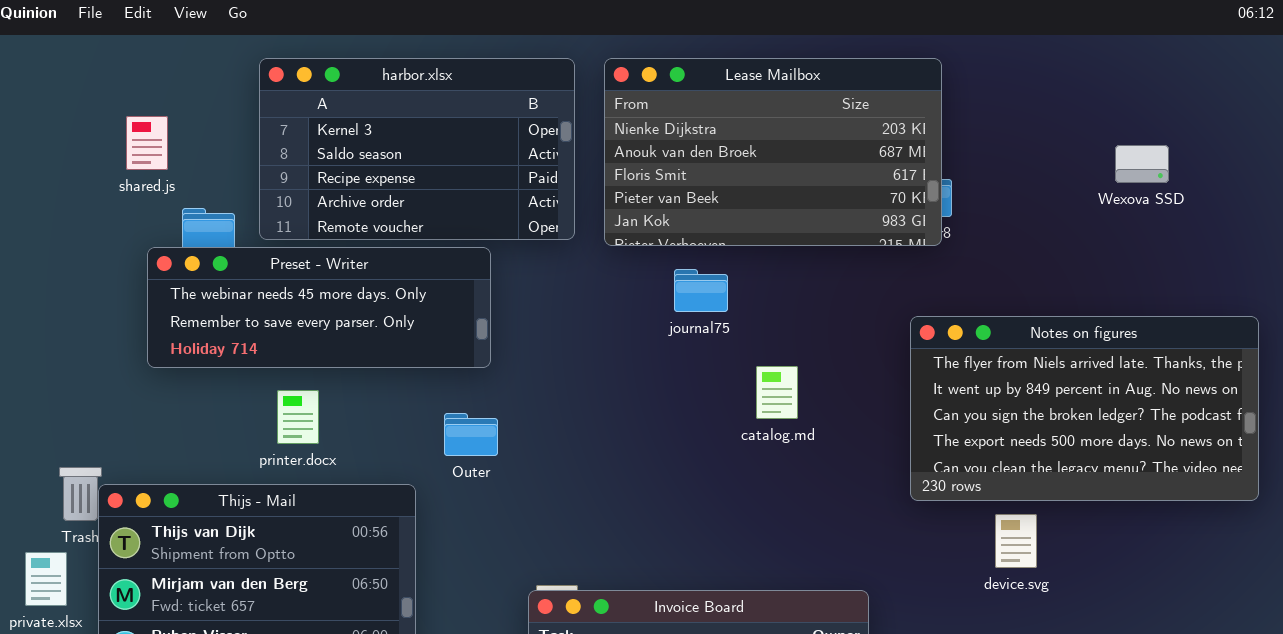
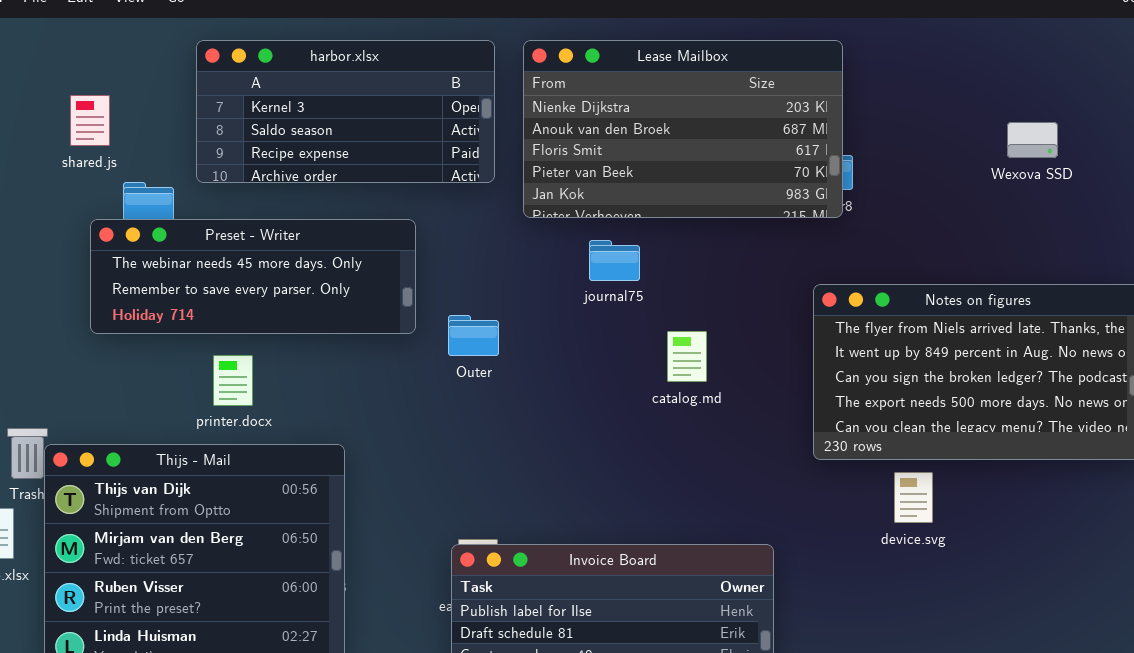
harbor.xlsx: [259,58,575,240] -> [196,40,495,183], resized
Outer: [444,413,498,456] -> [448,315,499,356], moved

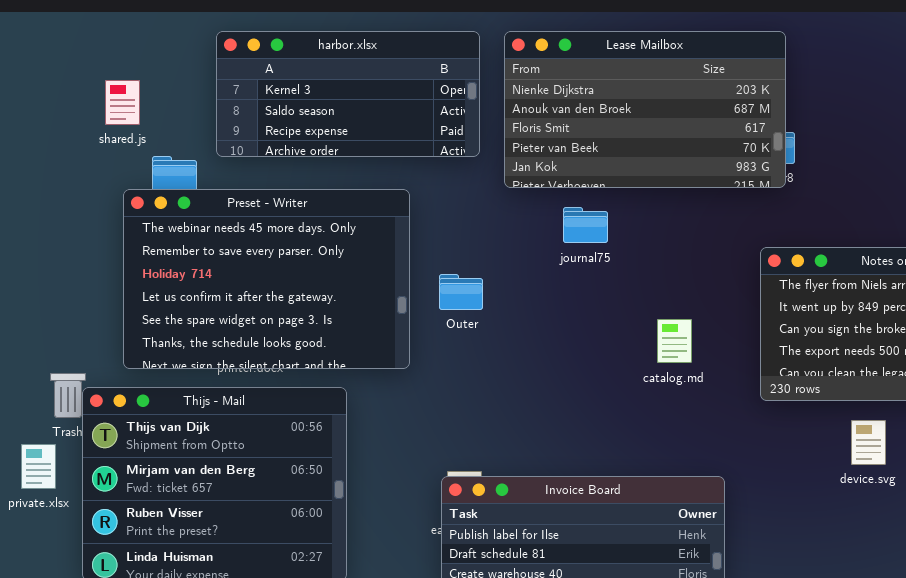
Preset - Writer: [90,219,416,334] -> [123,189,410,369], resized
catalog.md: [667,331,707,382] -> [657,319,692,363], moved
device.svg: [894,472,933,523] -> [851,420,886,465], moved

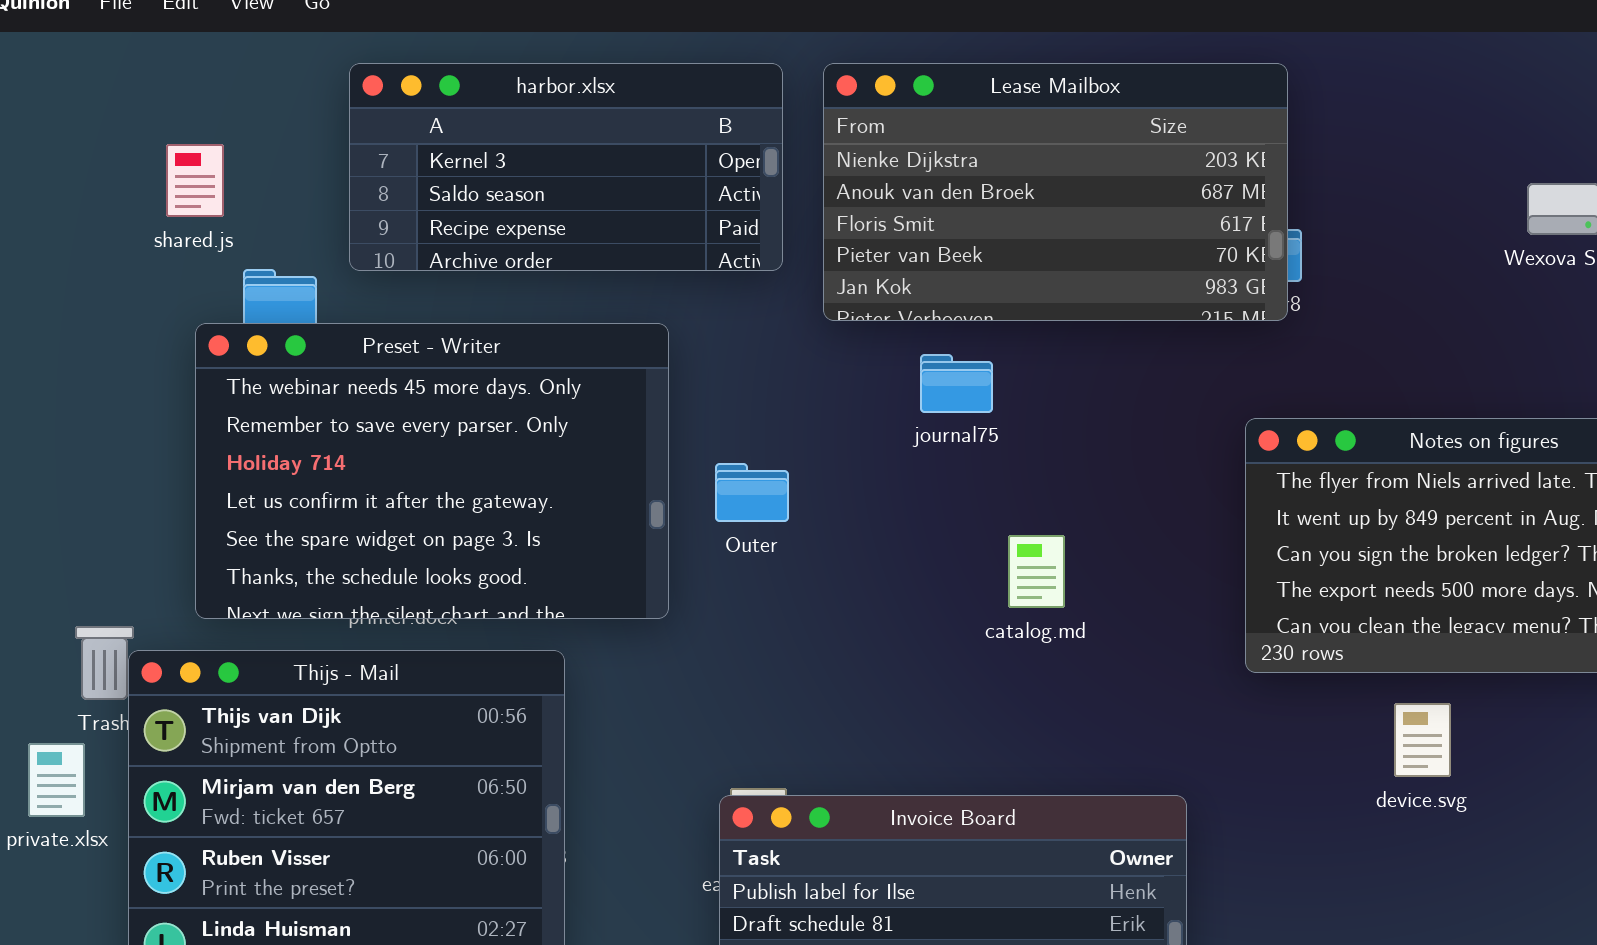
catalog.md: [657,319,692,363] -> [1008,535,1065,608], moved

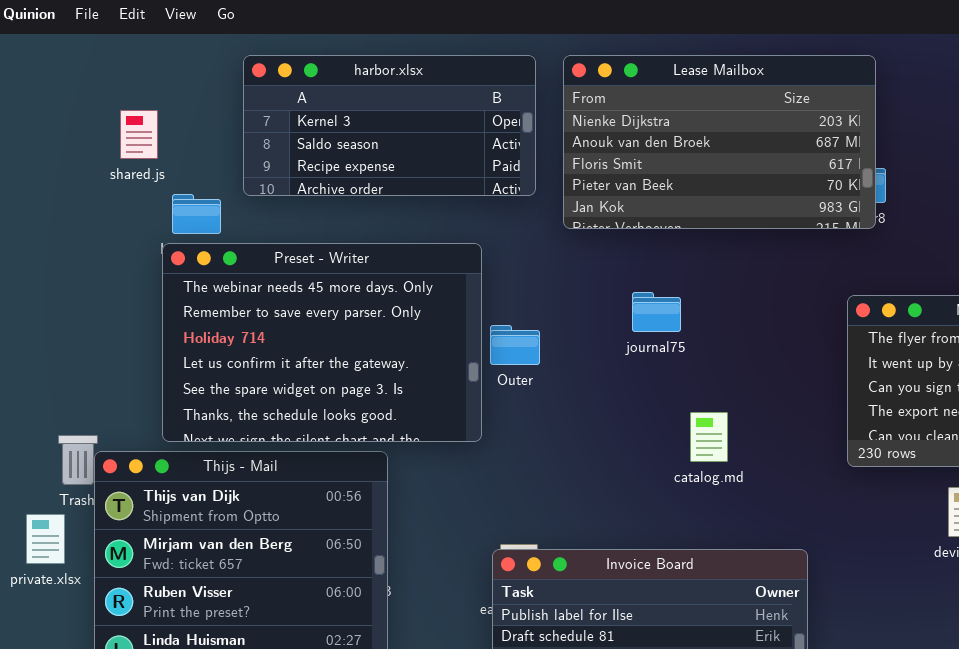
Preset - Writer: [195,323,669,619] -> [162,243,482,442], moved
journal75: [920,354,993,413] -> [632,292,681,332], moved
catalog.md: [1008,535,1065,608] -> [690,412,728,462], moved

